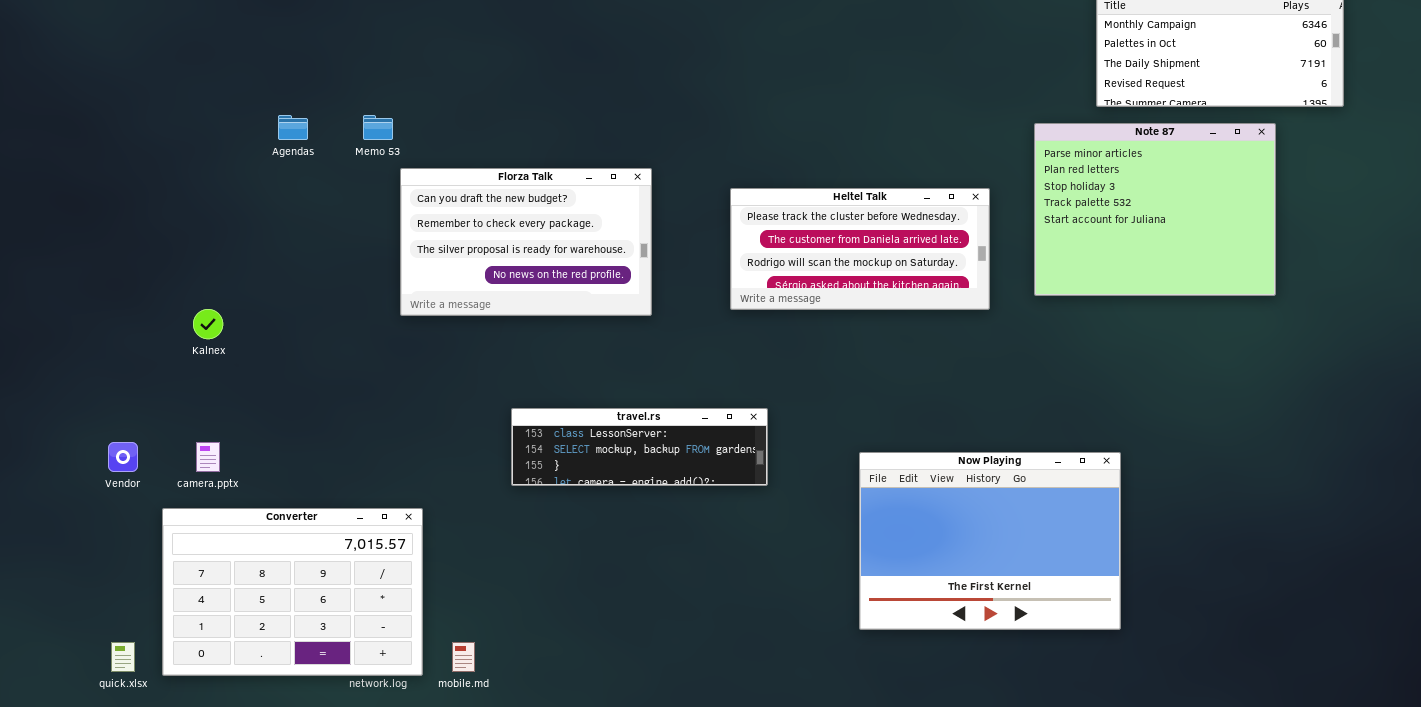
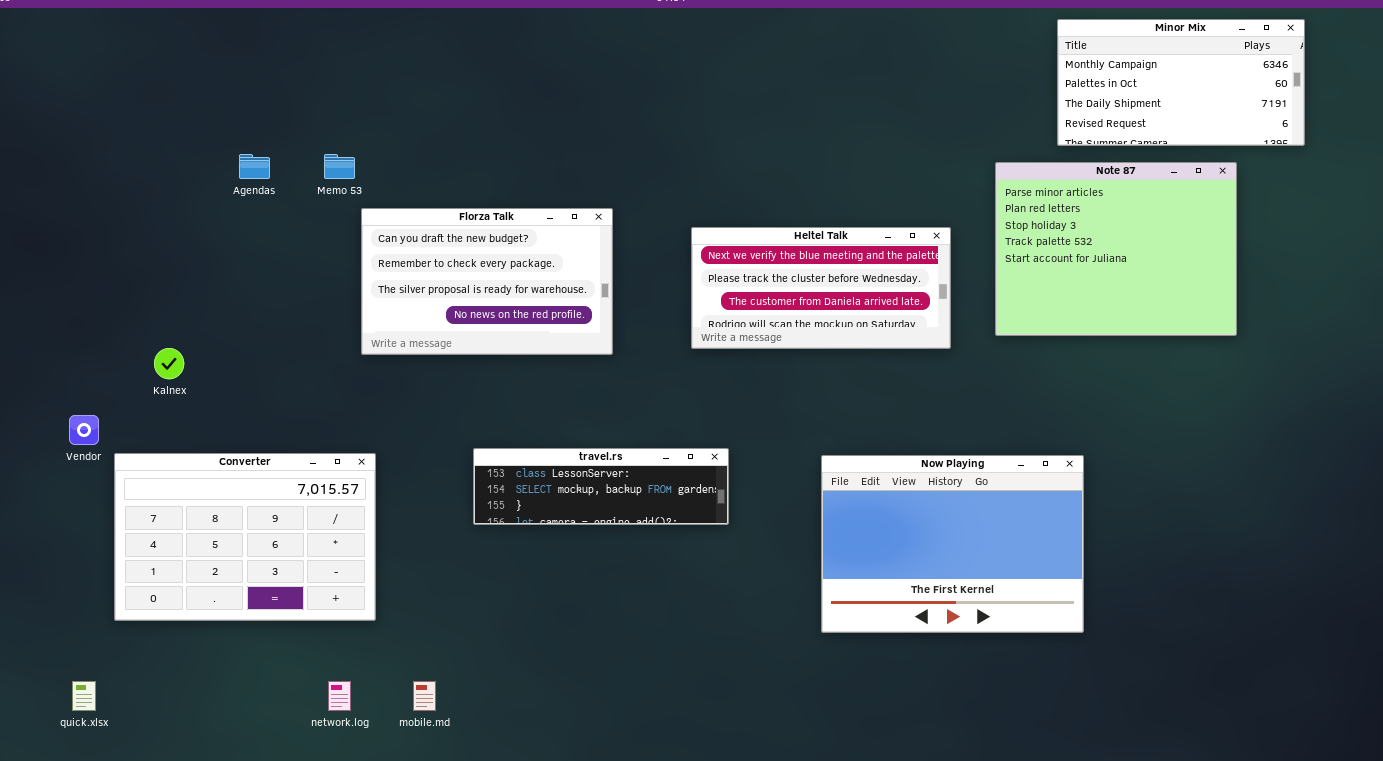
Heltel Talk: [730,188,990,310] -> [691,227,951,349], scrolled up 1 row
Vendor: [108,442,138,472] -> [69,415,99,445], moved
Now Playing: [859,452,1121,630] -> [821,455,1084,633], moved
Converter: [162,508,423,676] -> [114,453,376,621], moved

